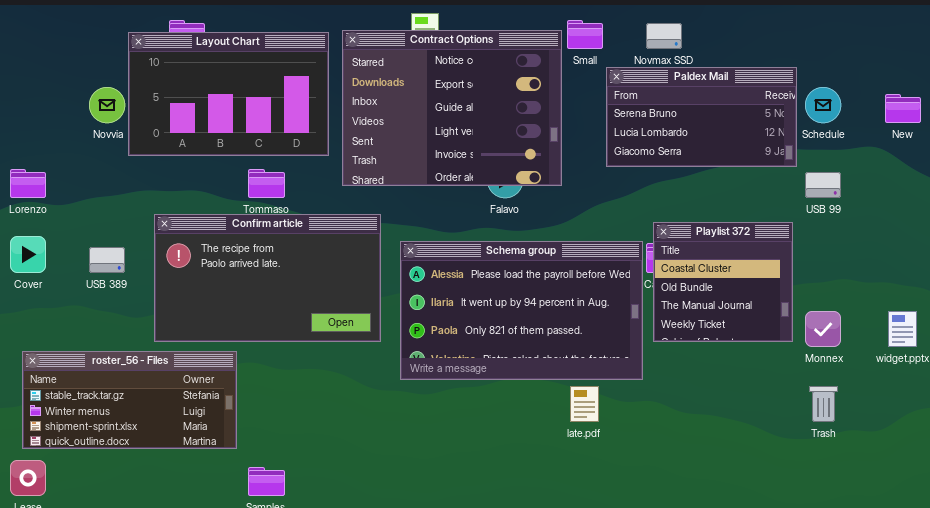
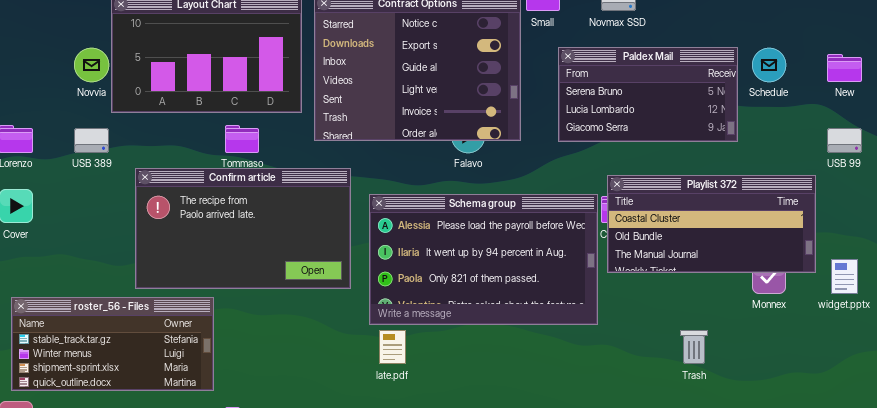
Paldex Mail: [606,67,797,167] -> [558,47,738,142], moved
USB 99: [805,172,841,198] -> [827,128,862,153], moved
Playlist 372: [653,222,793,342] -> [607,175,816,273], resized
USB 389: [89,247,125,273] -> [74,128,109,153], moved
late.pdf: [570,386,599,422] -> [379,330,406,364], moved
Trash: [809,386,838,422] -> [680,330,708,364], moved

